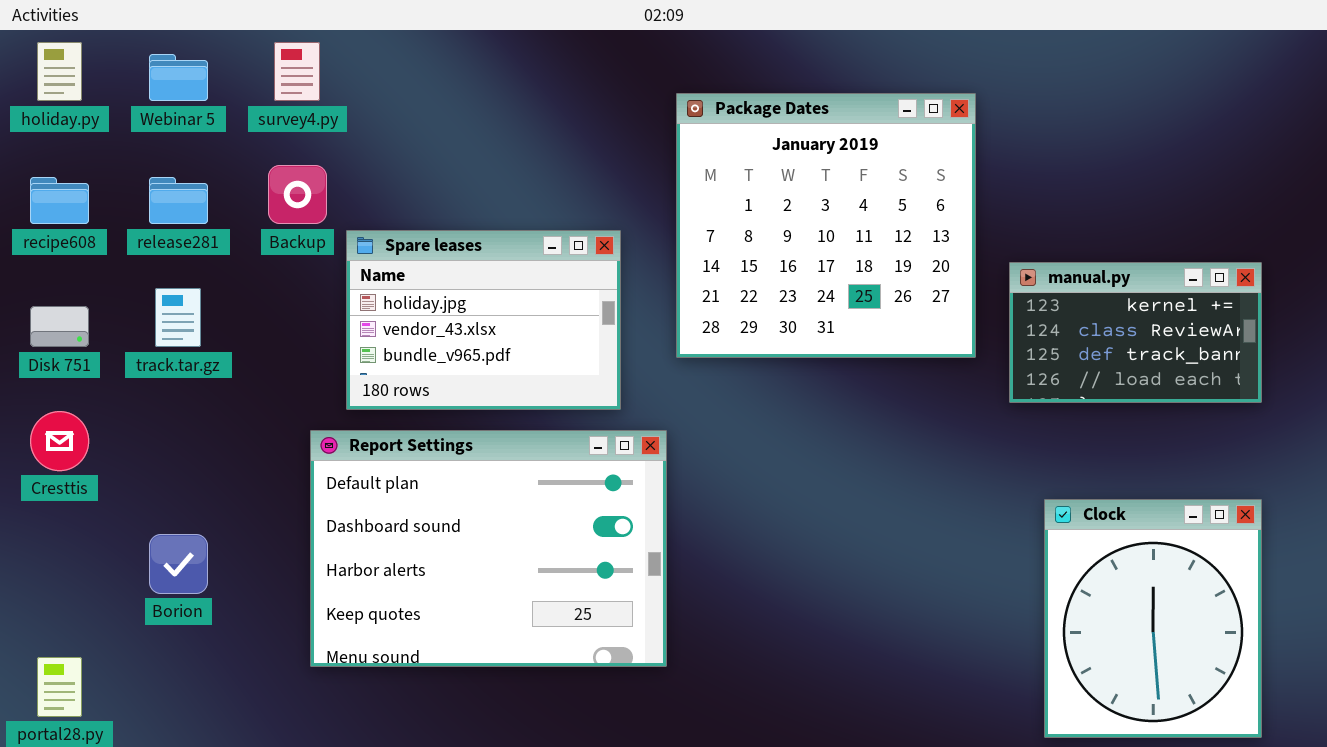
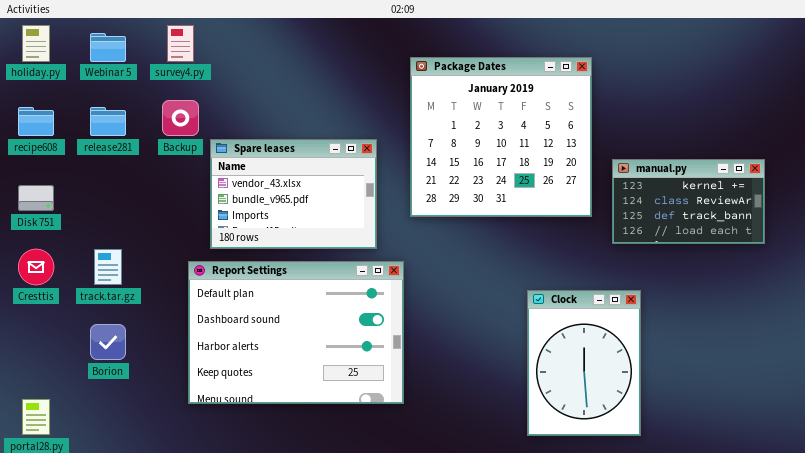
Spare leases: [346,230,621,410] -> [210,139,377,249], scrolled down 1 row
track.tar.gz: [155,288,201,347] -> [94,249,122,285], moved
Clock: [1044,499,1262,738] -> [527,290,641,436], moved, resized

